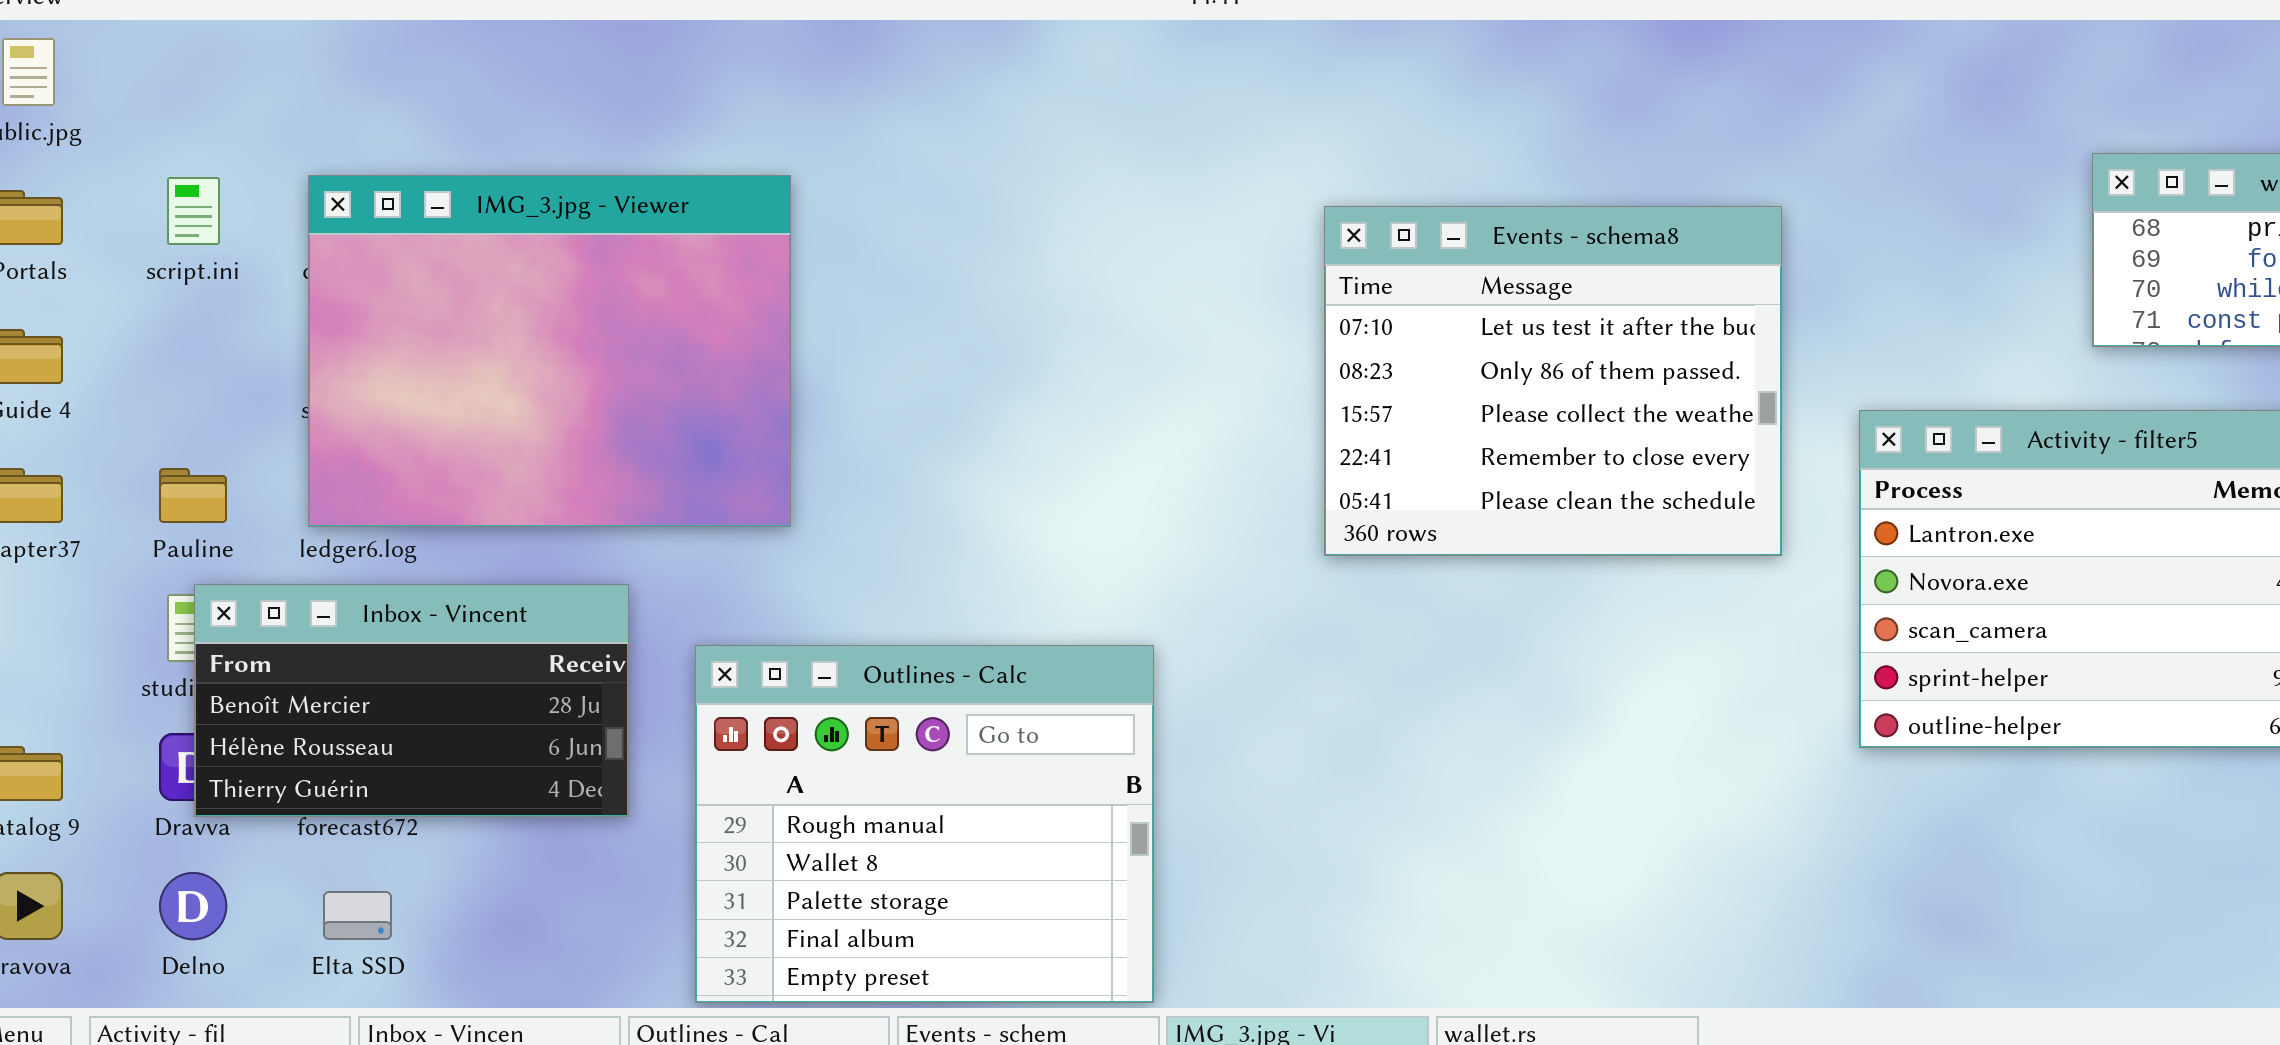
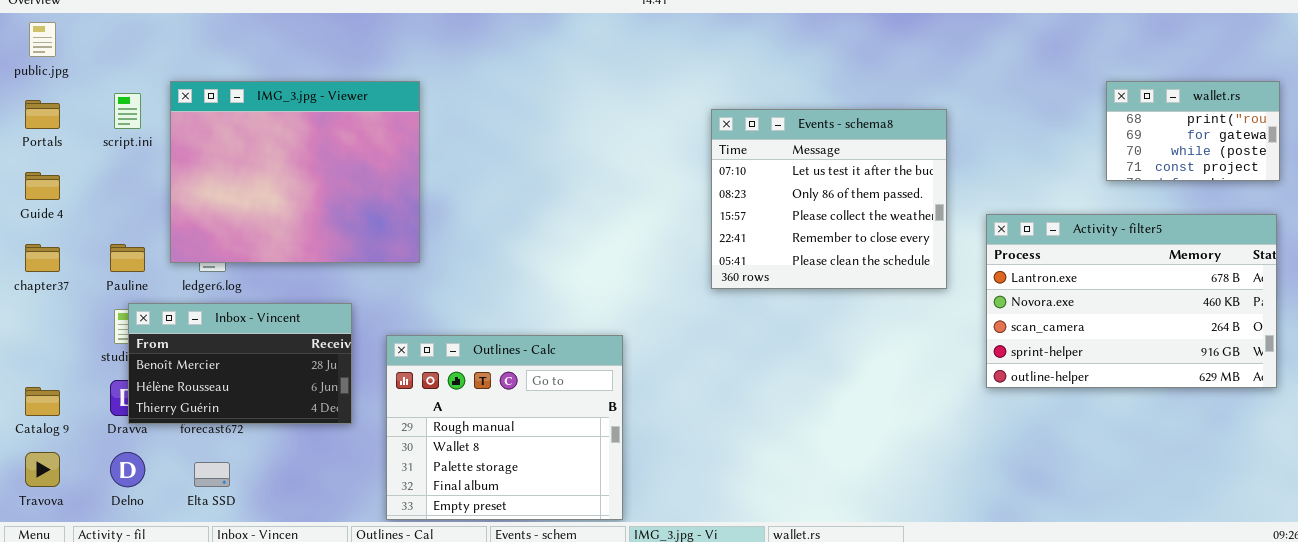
IMG_3.jpg - Viewer: [308,175,791,527] -> [170,81,420,263], moved

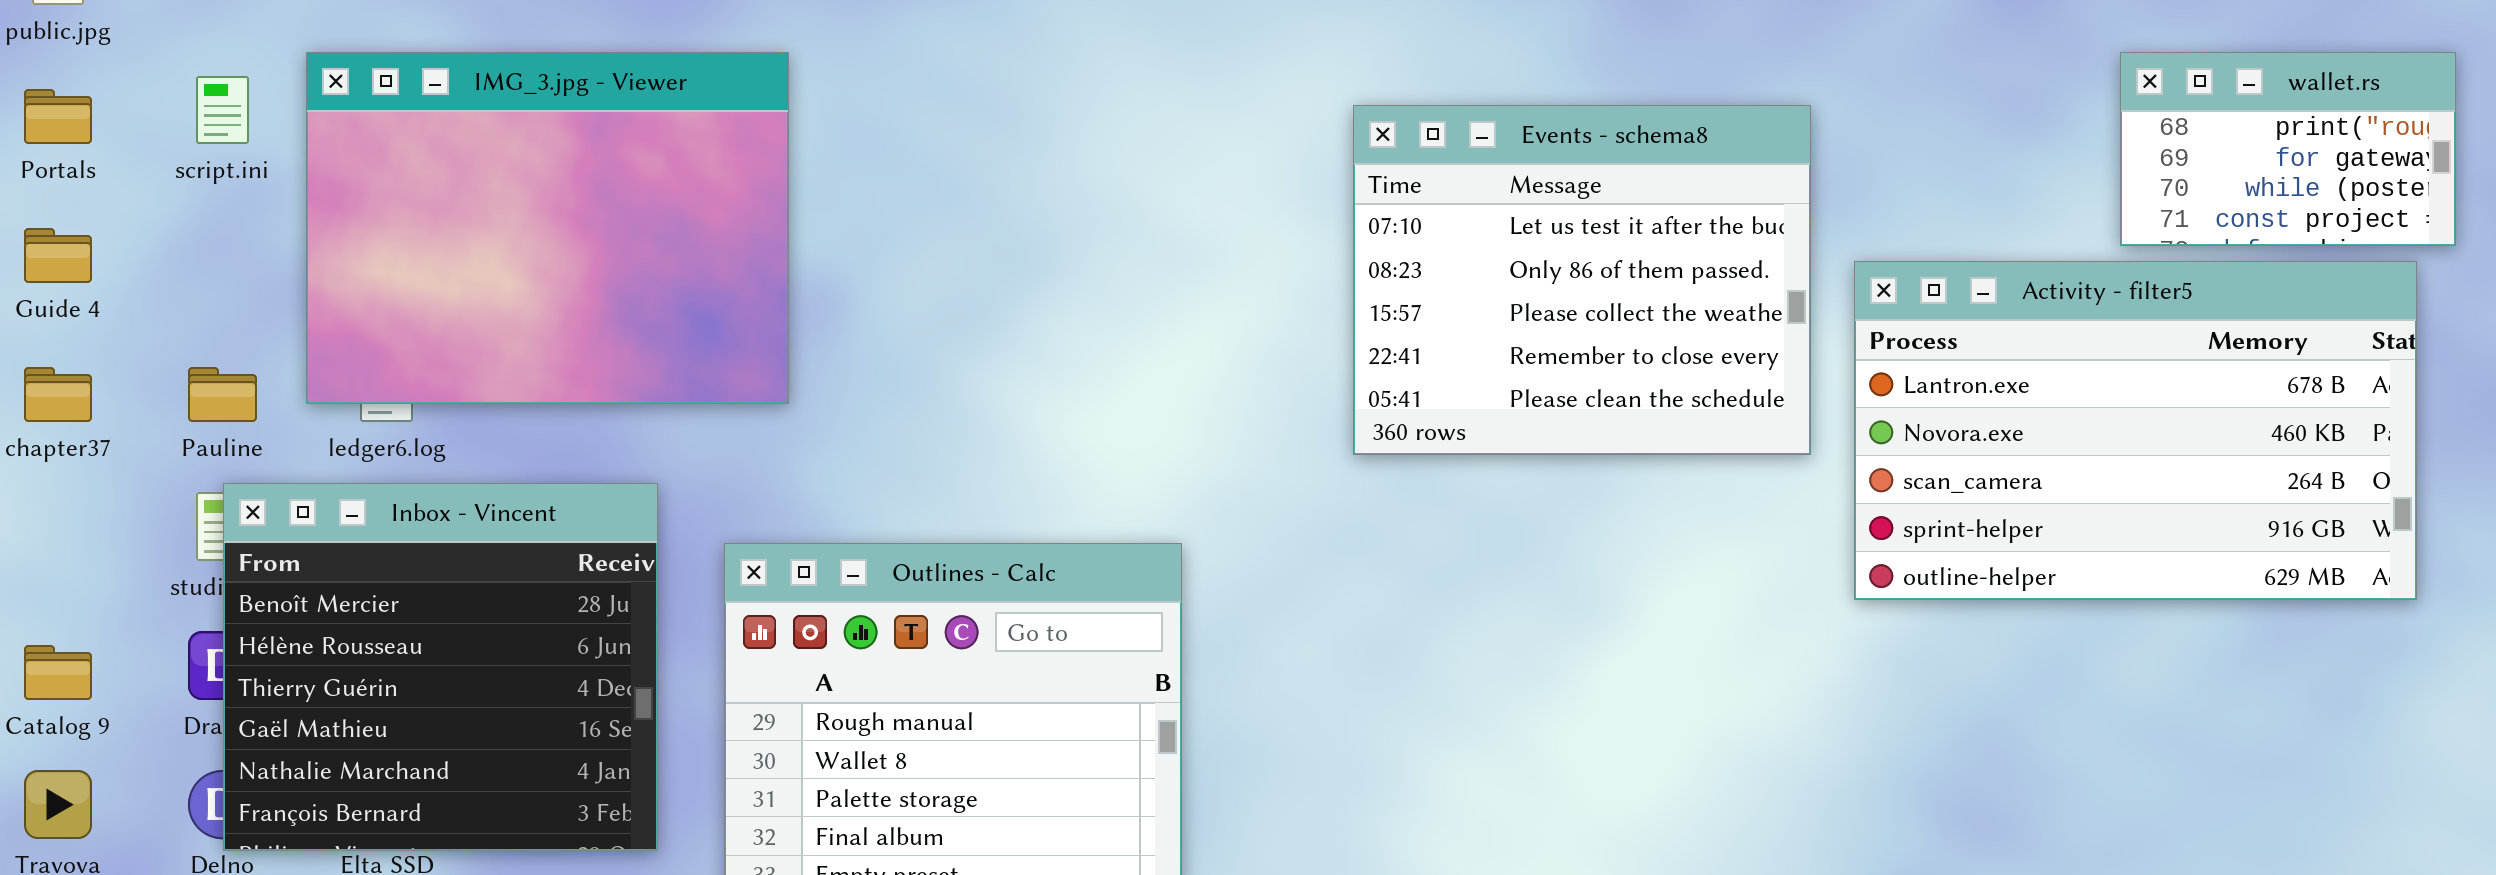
Activity - filter5: [986,214,1277,388] -> [1854,261,2417,600], moved
Inbox - Vincent: [128,303,352,424] -> [223,483,658,851], resized

